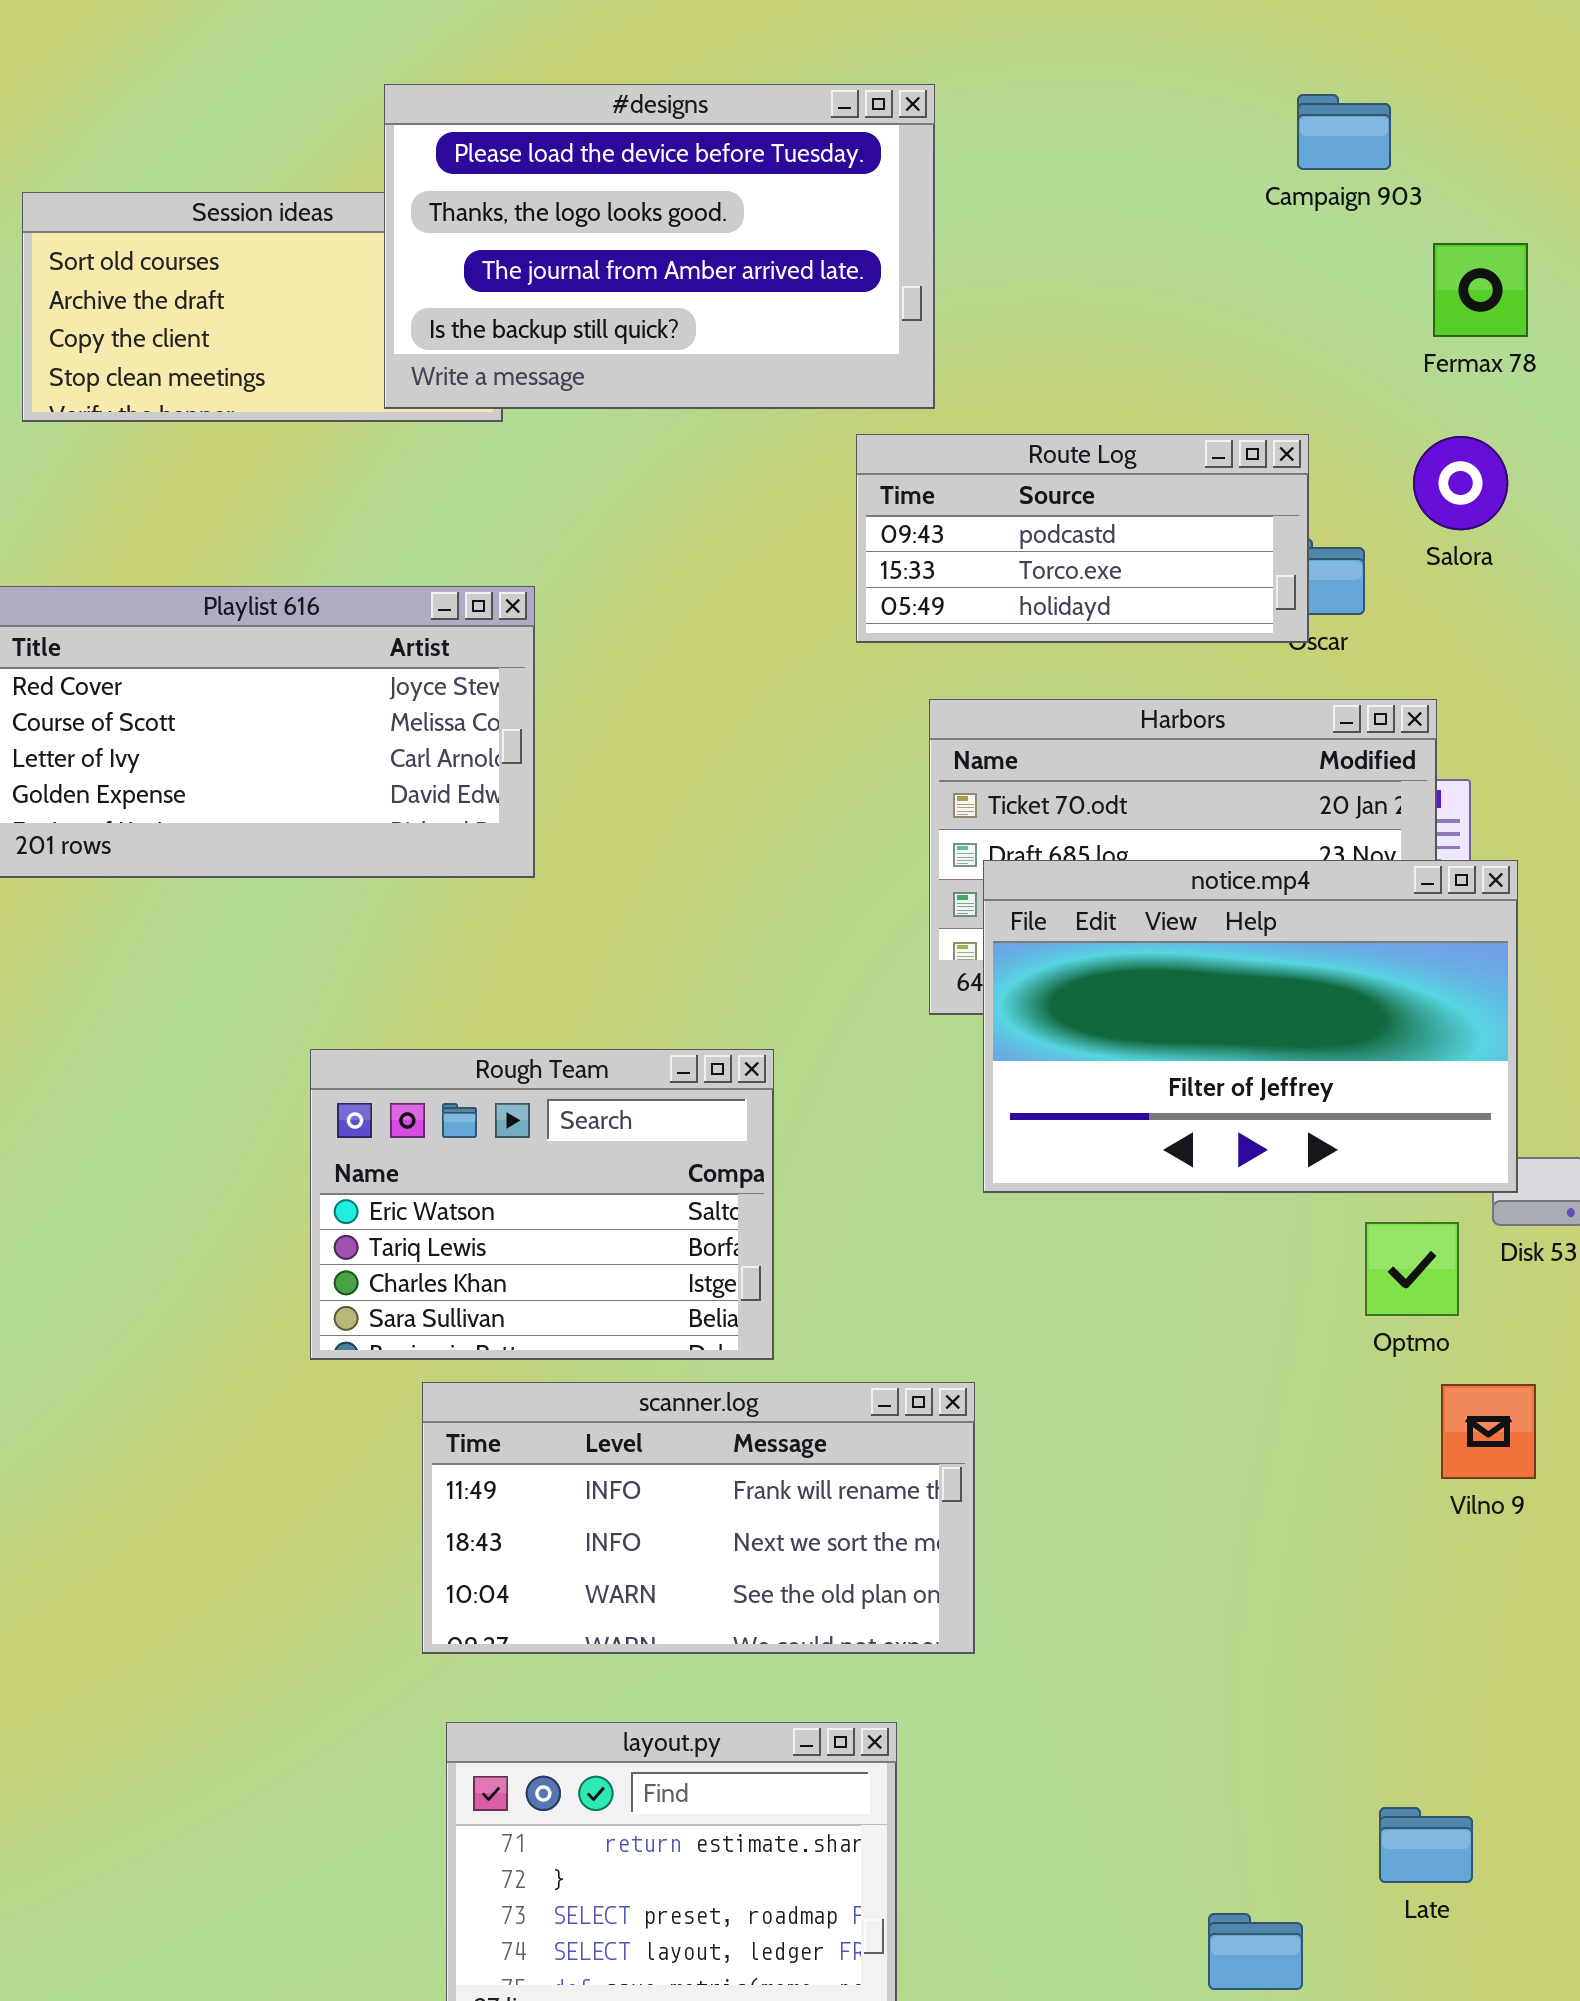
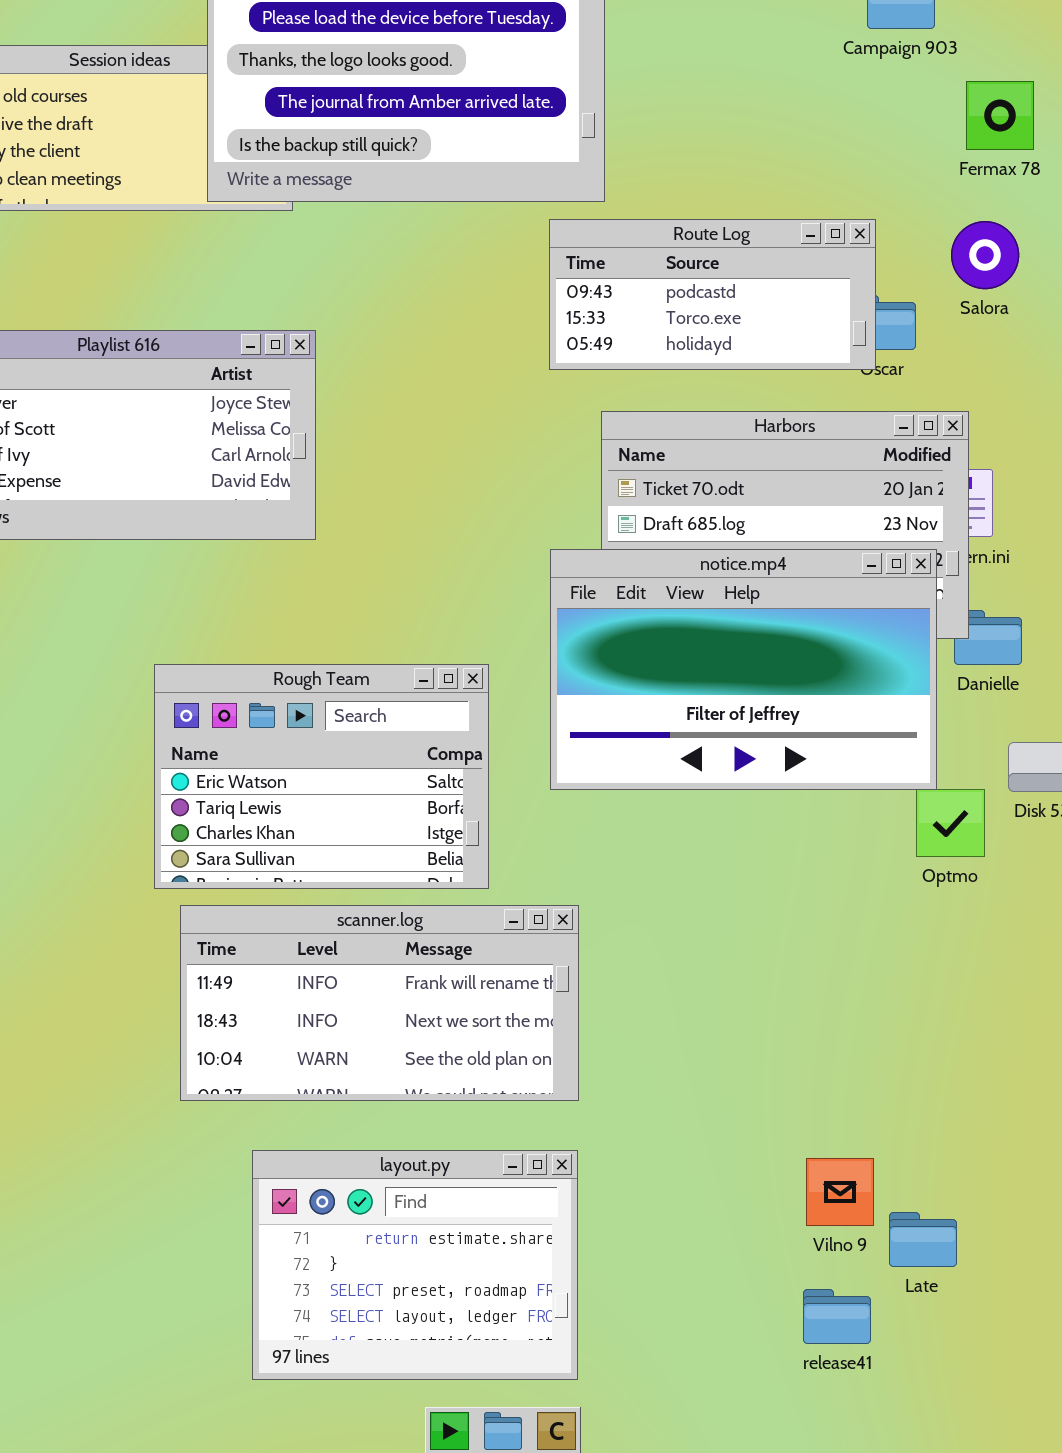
notice.mp4: [983,860,1518,1193] -> [550,549,937,790], moved
scanner.log: [422,1382,975,1654] -> [180,905,579,1101], moved
Vilno 9: [1441,1384,1536,1479] -> [806,1158,874,1226], moved
Late: [1379,1807,1473,1883] -> [889,1212,957,1267], moved

